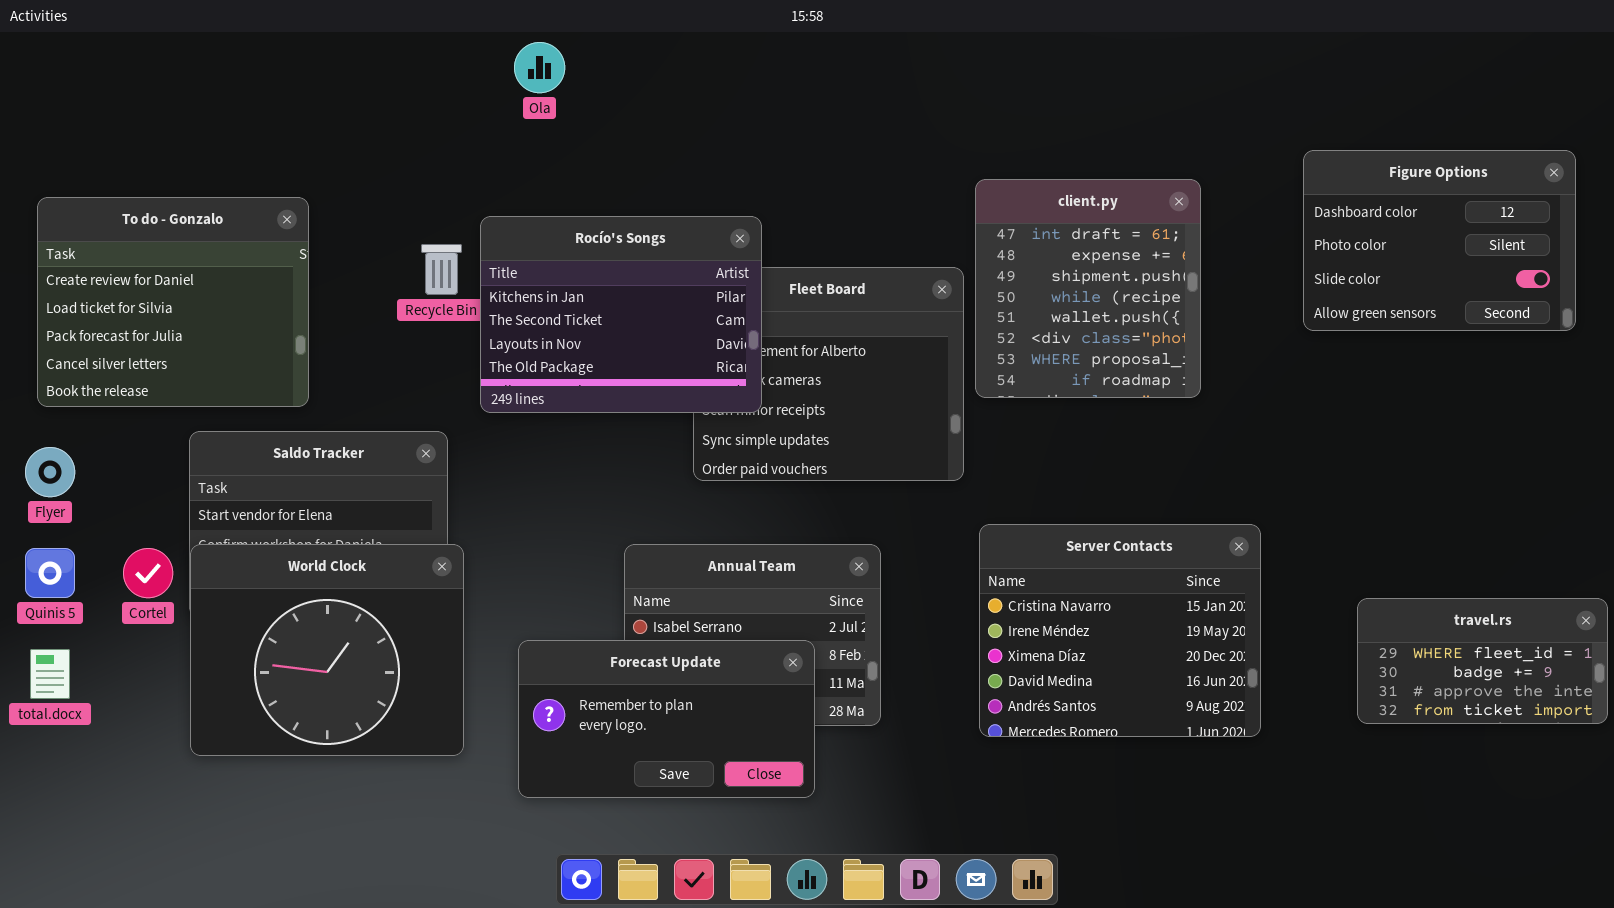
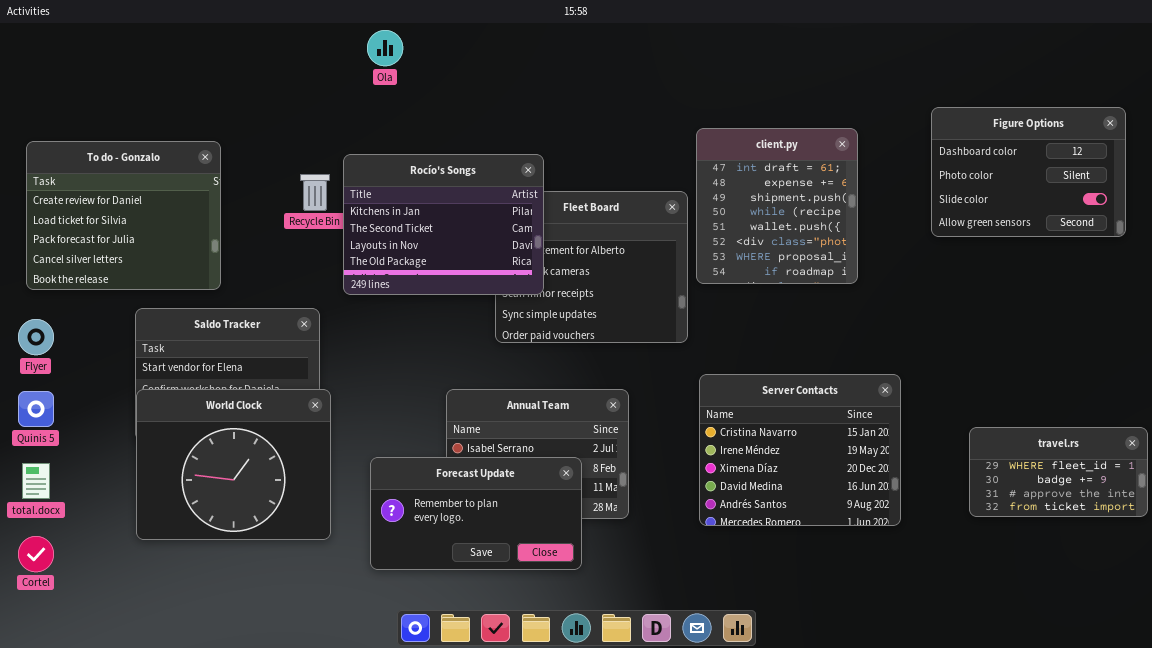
Cortel: [123,548,173,598] -> [18,536,54,572], moved

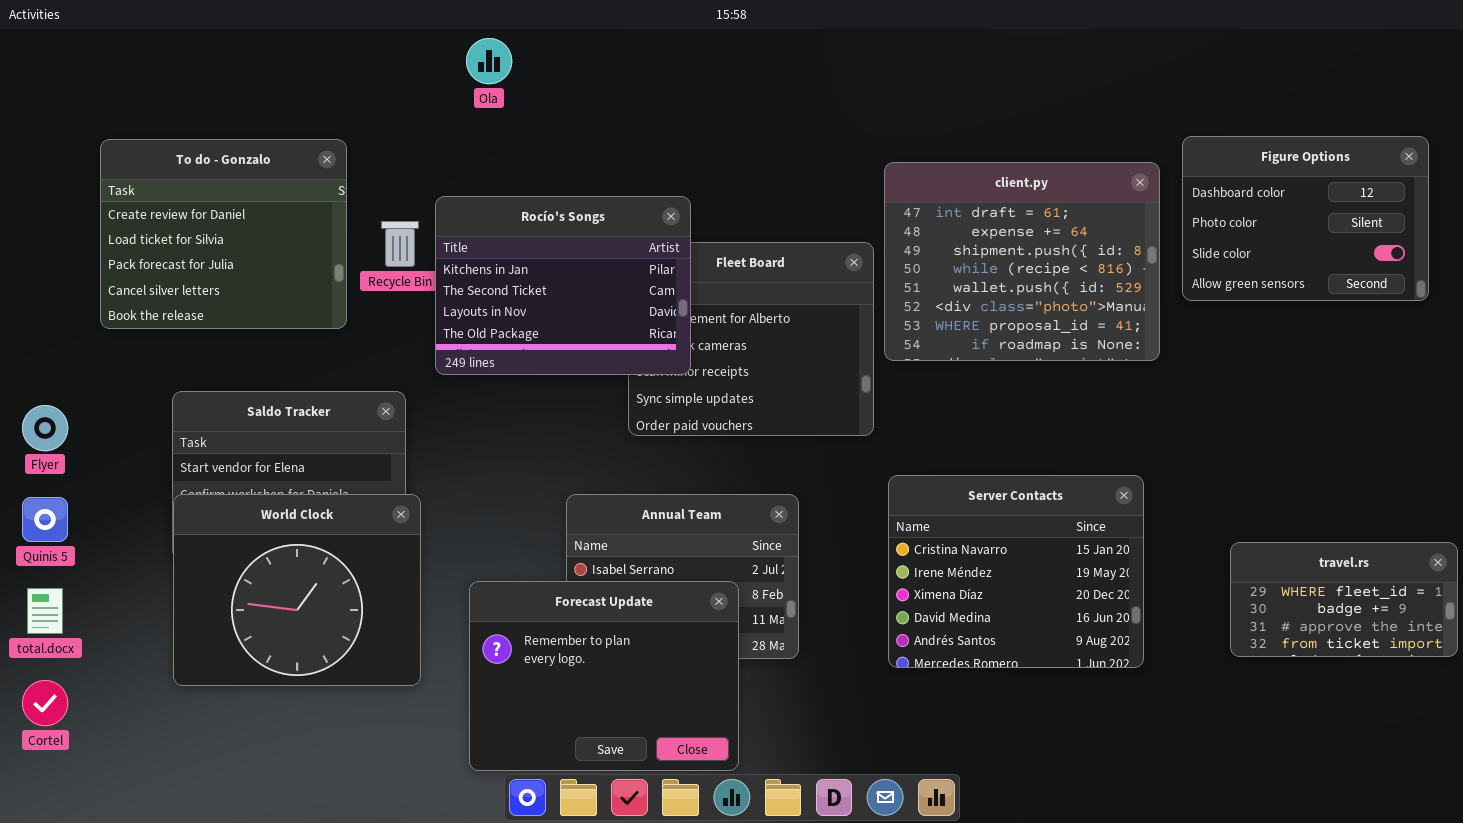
client.py: [696,128,858,284] -> [884,162,1160,361], resized
To do - Gonzalo: [26,141,221,290] -> [100,139,347,329], moved
Forecast Update: [370,457,582,570] -> [469,581,739,771], resized

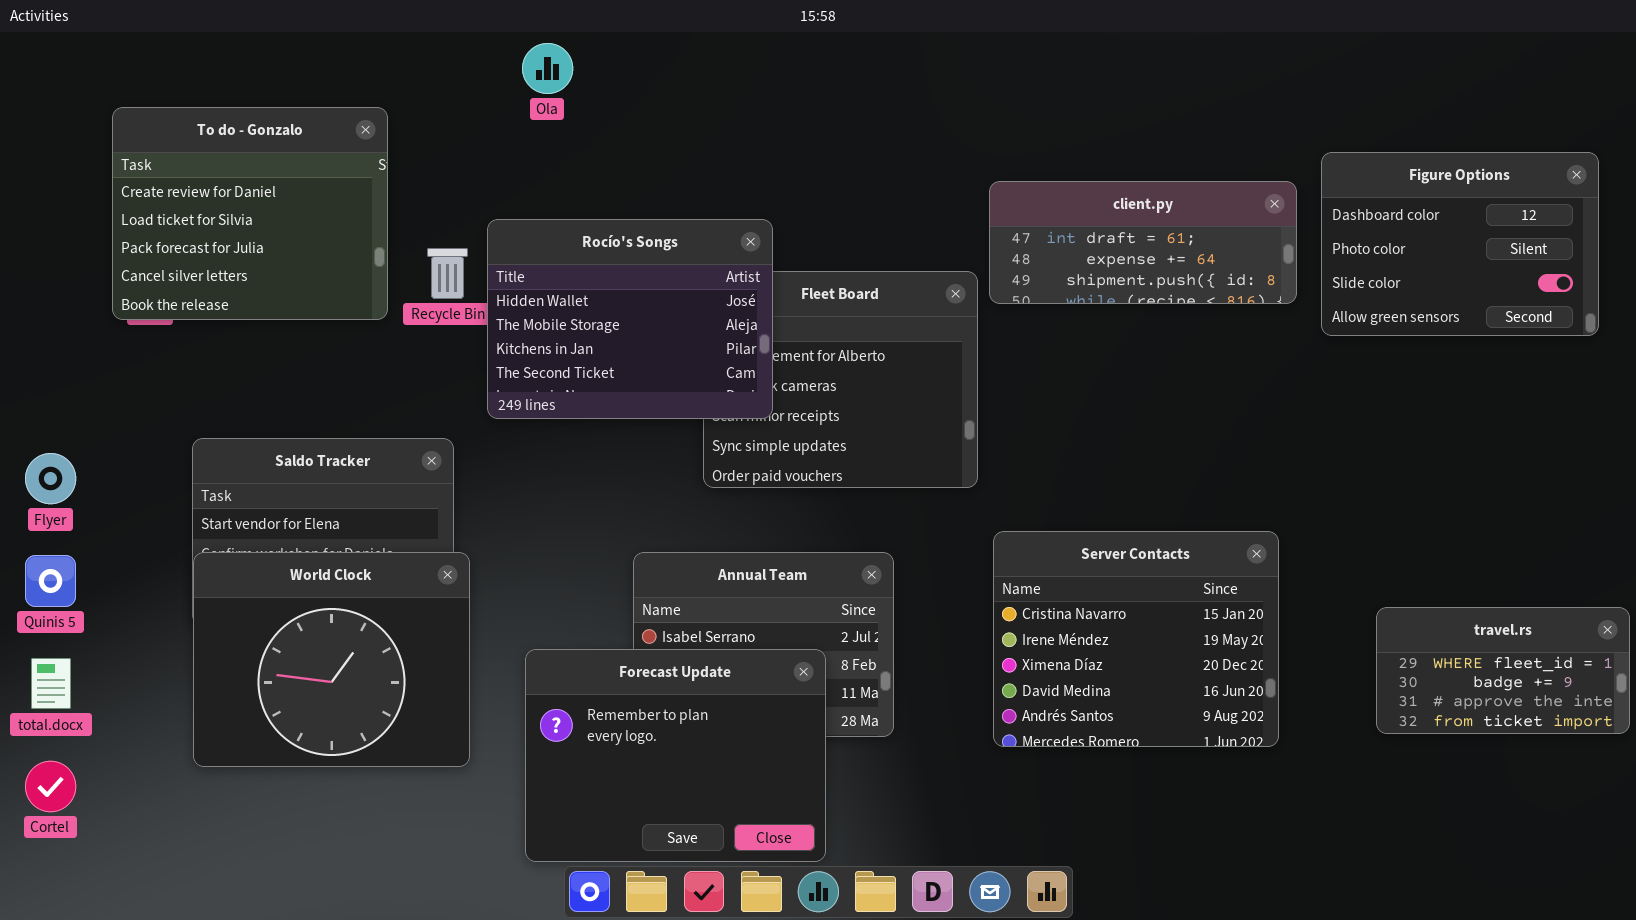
To do - Gonzalo: [100,139,347,329] -> [112,107,388,320], moved
client.py: [884,162,1160,361] -> [989,181,1297,304], resized
Rocío's Songs: [435,196,691,375] -> [487,219,773,419], scrolled up 2 rows

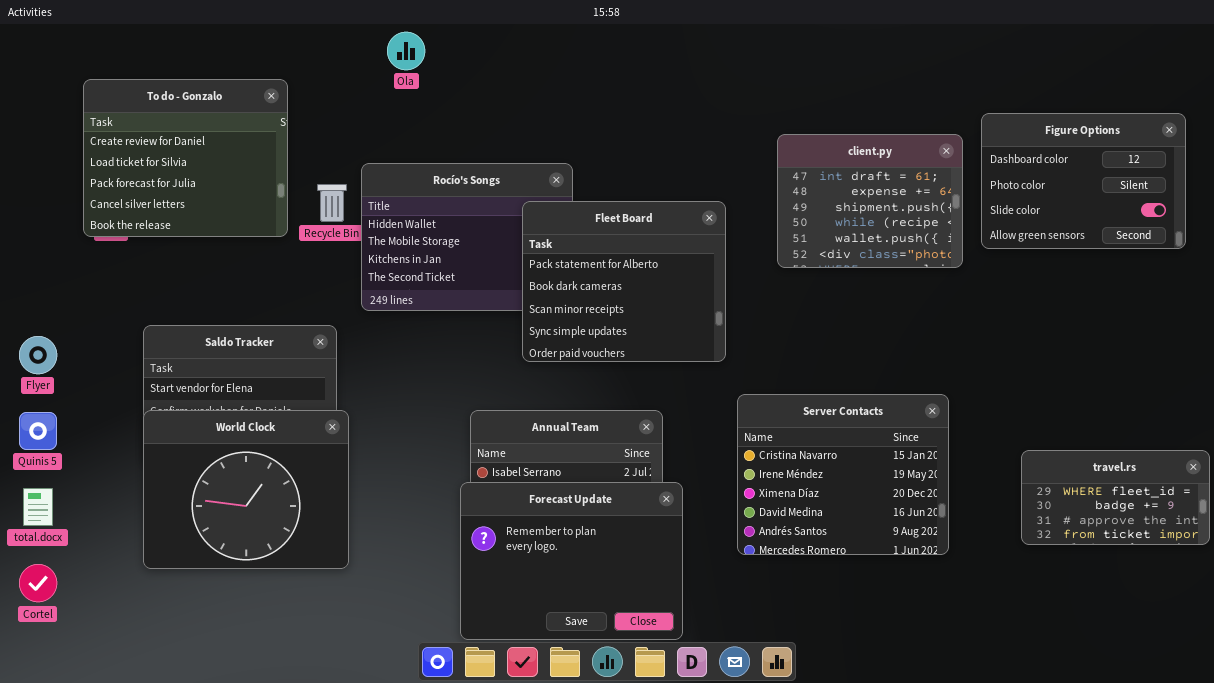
client.py: [989,181,1297,304] -> [777,134,963,268], resized
Fleet Board: [703,271,978,488] -> [522,201,726,362], raised
Forecast Update: [525,649,826,862] -> [460,482,683,640], moved

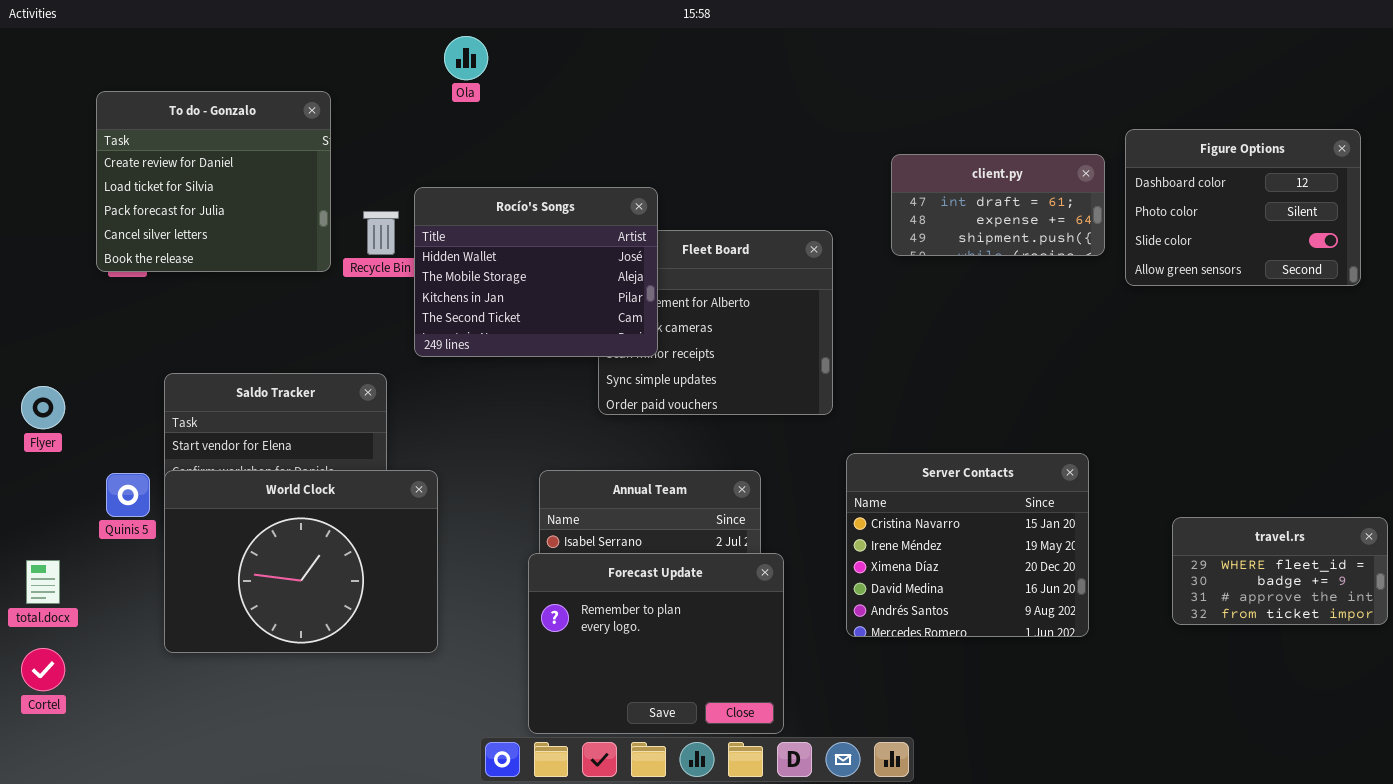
client.py: [777,134,963,268] -> [891,154,1105,256], resized
Rocío's Songs: [361,163,573,311] -> [414,187,658,357], raised
World Clock: [143,410,349,569] -> [164,470,438,653], resized
Quinis 5: [19,412,57,450] -> [106,473,150,517], moved

